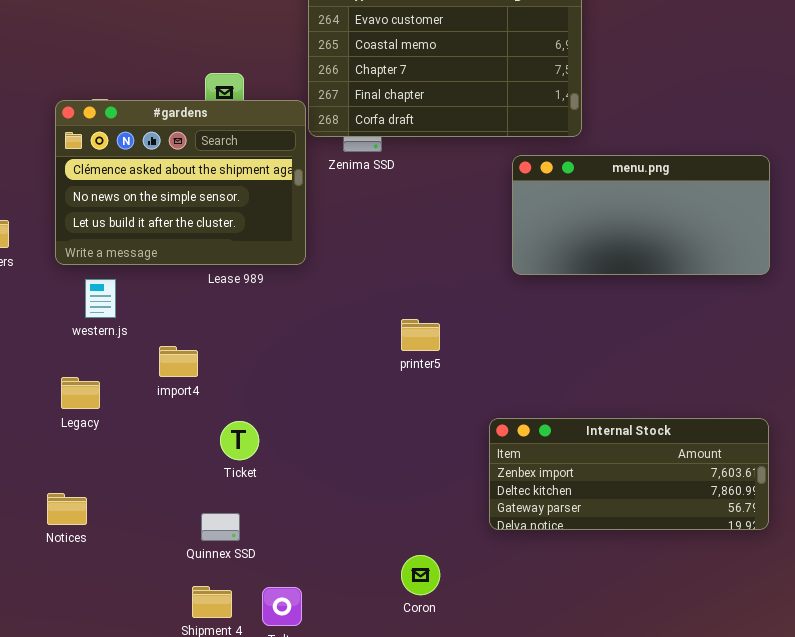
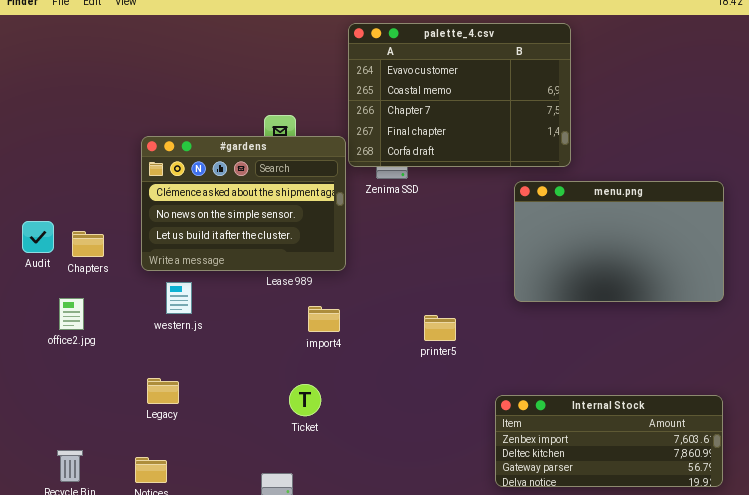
menu.png: [512,155,770,275] -> [514,181,724,302], resized
import4: [159,346,198,377] -> [308,306,340,332], moved
Legacy: [61,377,100,409] -> [147,378,179,404], moved
Ticket: [220,421,259,460] -> [289,384,321,416], moved

